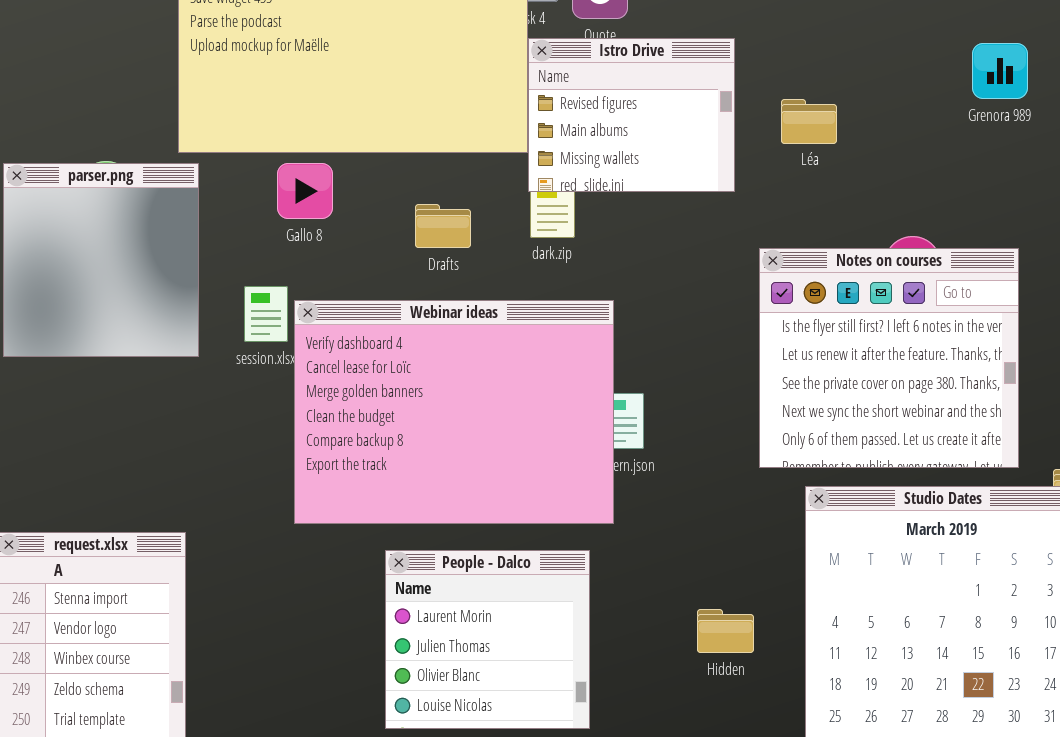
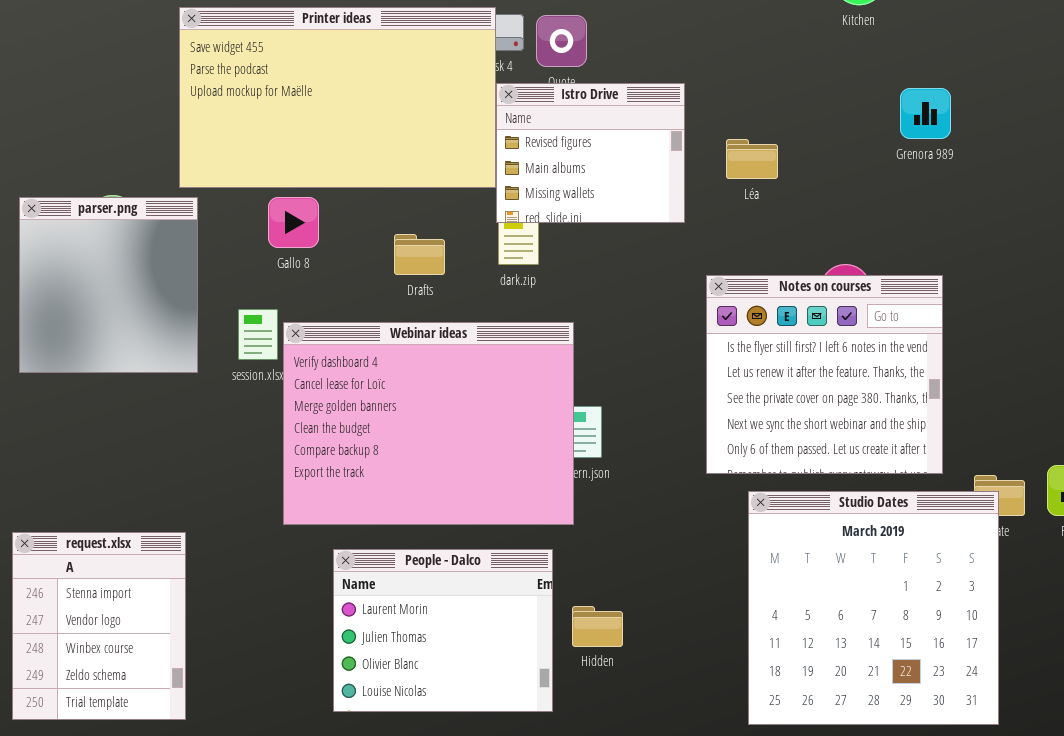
People - Dalco: [385,550,590,729] -> [333,549,553,712], resized
Hidden: [697,609,754,653] -> [572,606,623,647], moved

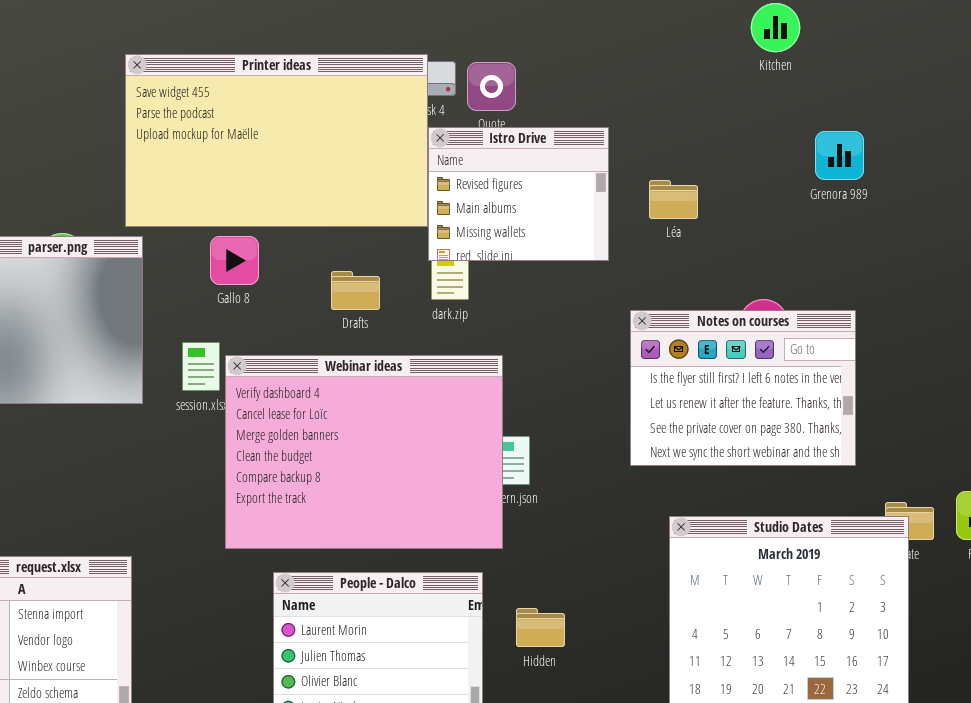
Notes on courses: [706,275,943,474] -> [630,310,856,466], resized
Hidden: [572,606,623,647] -> [516,608,565,647], moved

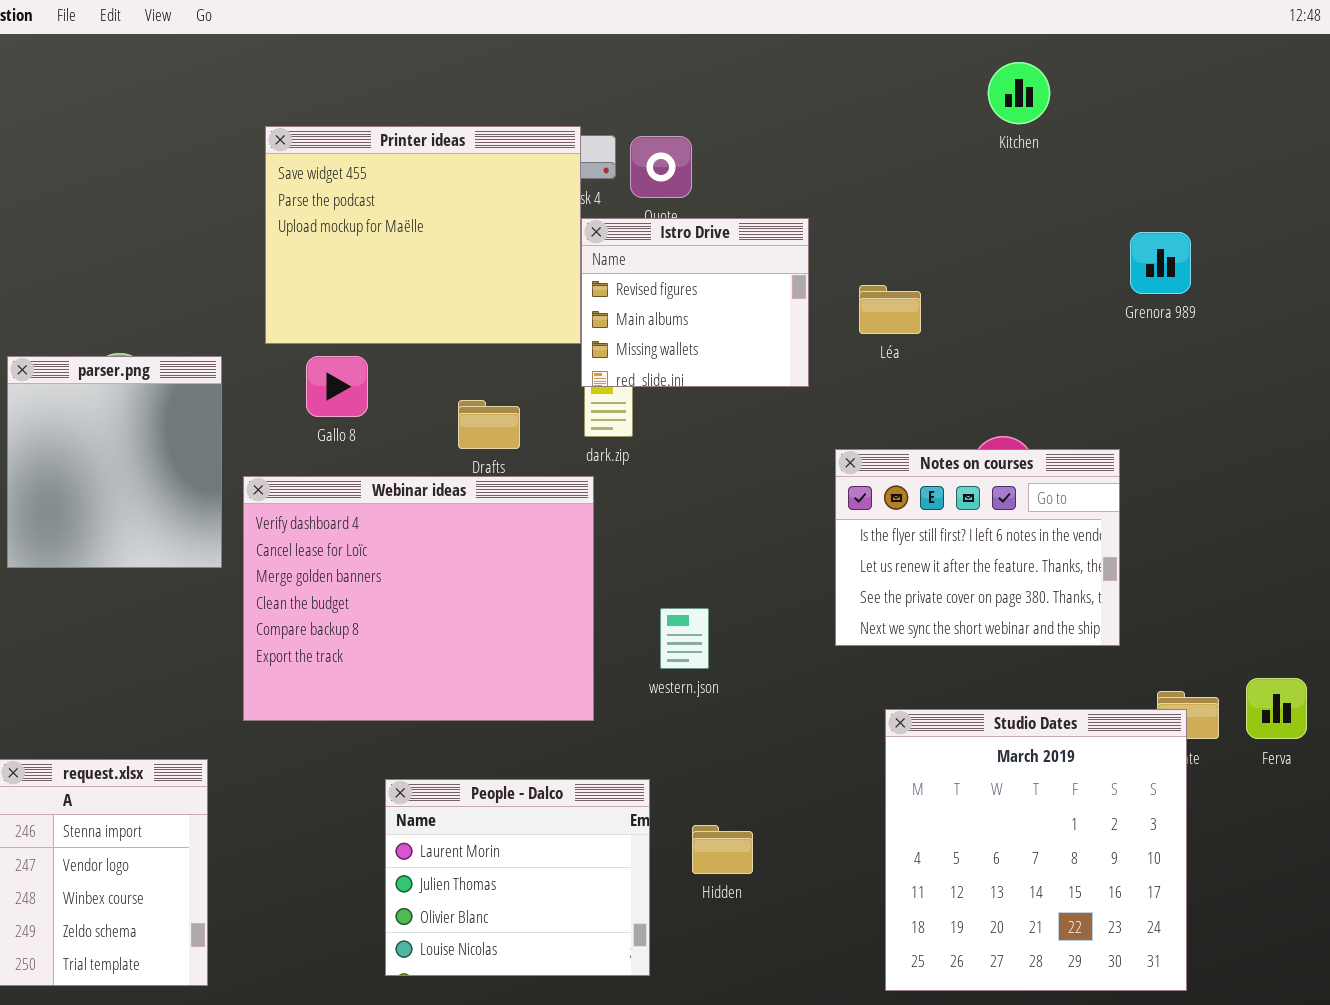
Printer ideas: [125,54,428,227] -> [265,126,581,344], resized
Grenora 989: [815,131,864,180] -> [1130,232,1191,294], moved
Webinar ideas: [225,355,503,549] -> [243,476,594,721], moved

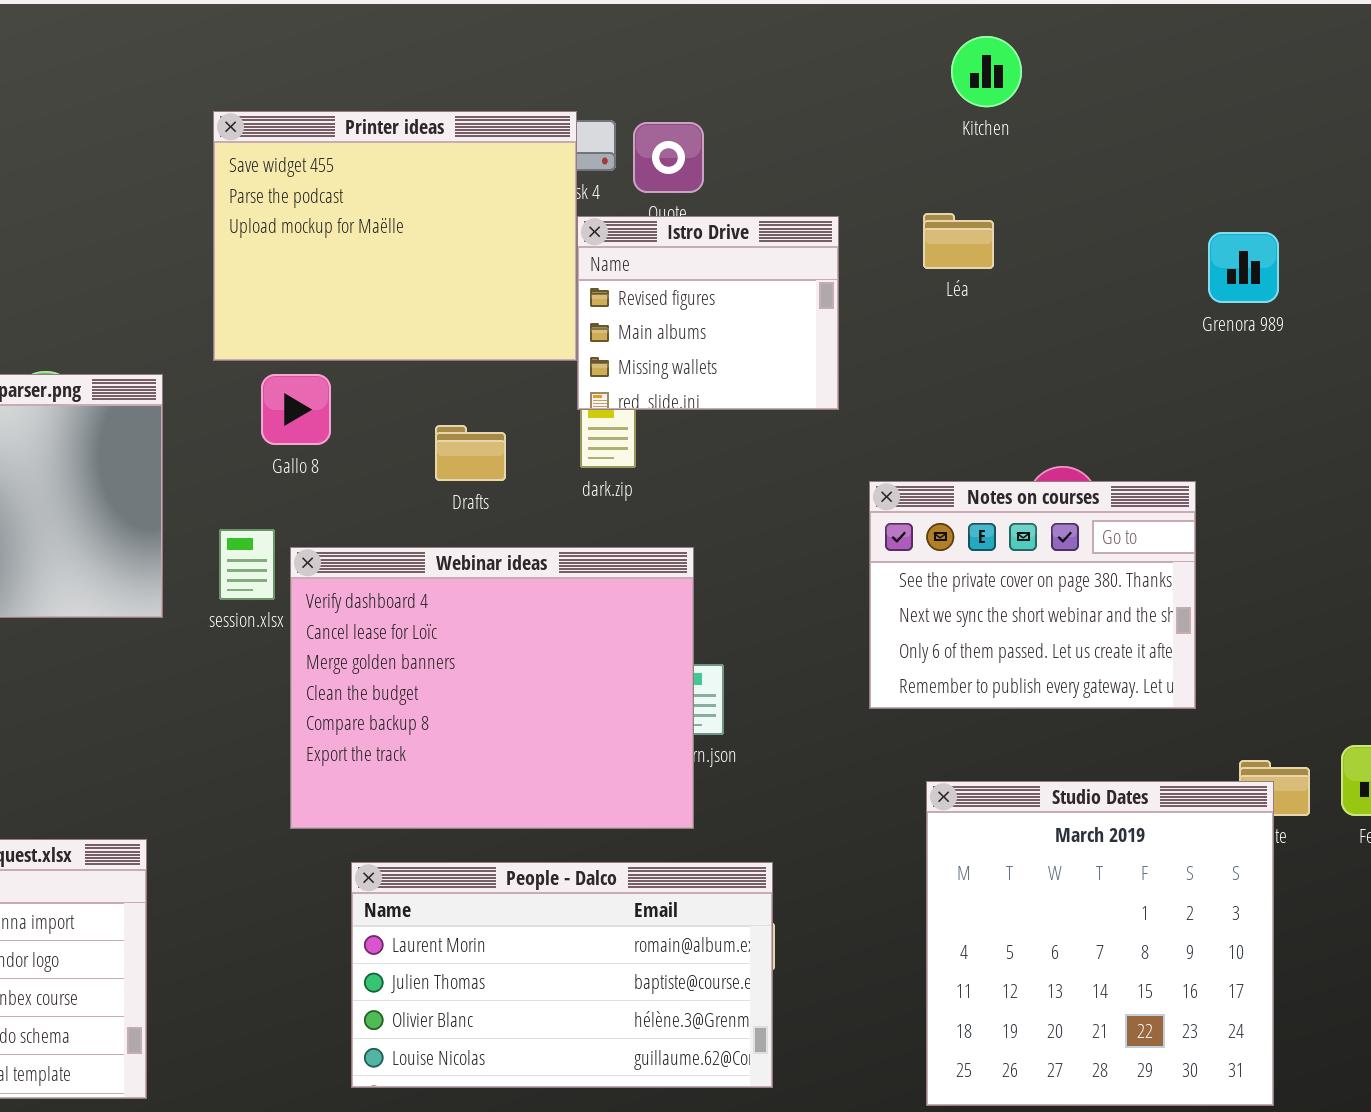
Kitchen: [988,62,1050,124] -> [951,36,1022,107], moved
Léa: [859,285,921,334] -> [923,213,994,269], moved
Notes on courses: [835,449,1120,646] -> [869,481,1196,709], scrolled down 2 rows
Webinar ideas: [243,476,594,721] -> [290,547,694,829], moved
People - Dalco: [385,779,650,976] -> [351,862,773,1088], resized

